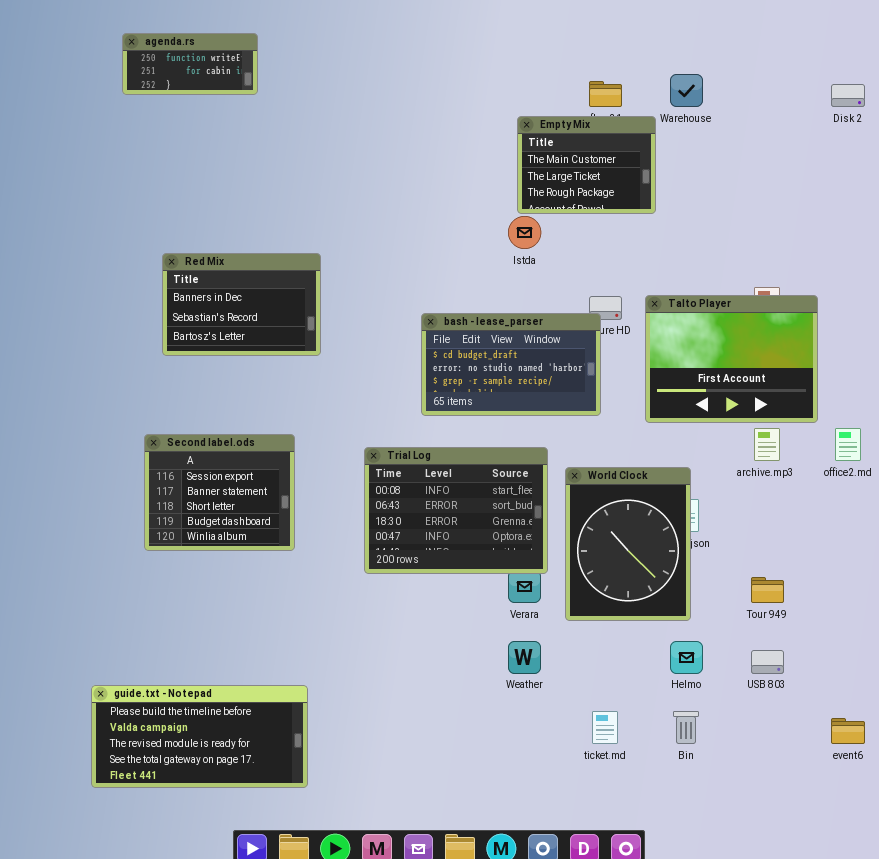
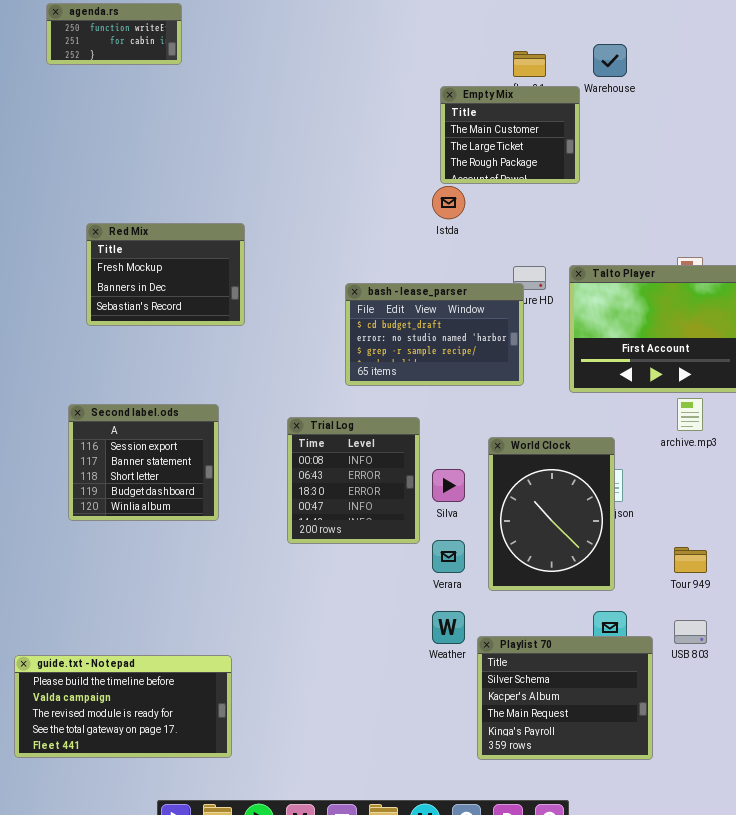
Red Mix: [162,253,321,356] -> [86,223,245,326], scrolled up 1 row
Trial Log: [364,447,548,574] -> [287,417,420,544], resized
Playlist 70: none -> [477,636,653,760], opened

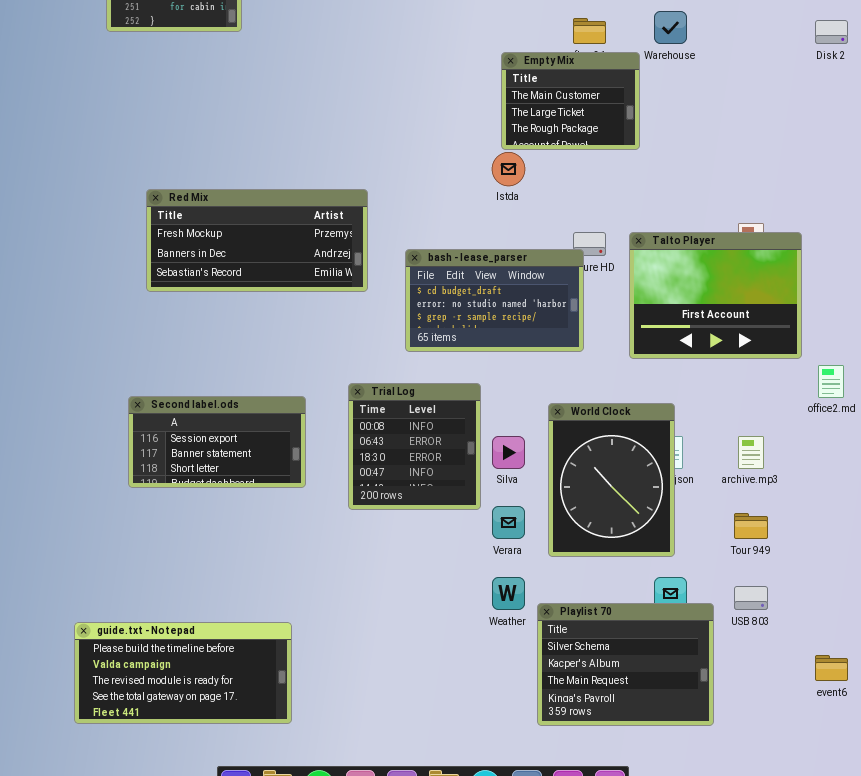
Red Mix: [86,223,245,326] -> [146,189,368,292], resized
archive.mp3: [677,398,703,431] -> [738,436,764,469], moved
Second label.ods: [68,404,219,521] -> [128,396,306,488], resized

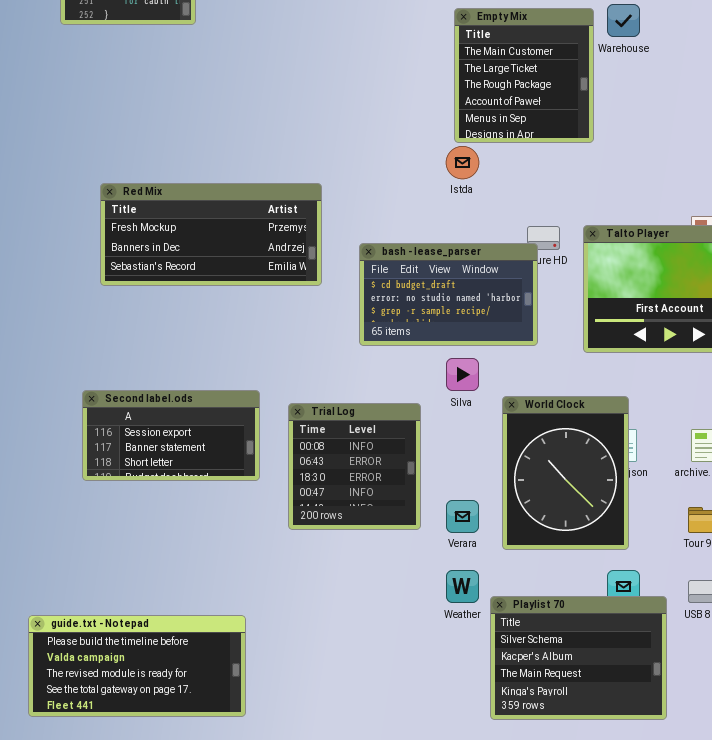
Empty Mix: [501,52,640,150] -> [454,8,594,143], resized
Trial Log: [348,383,481,510] -> [288,403,421,530], moved
Silva: [492,436,525,469] -> [446,358,479,391], moved

